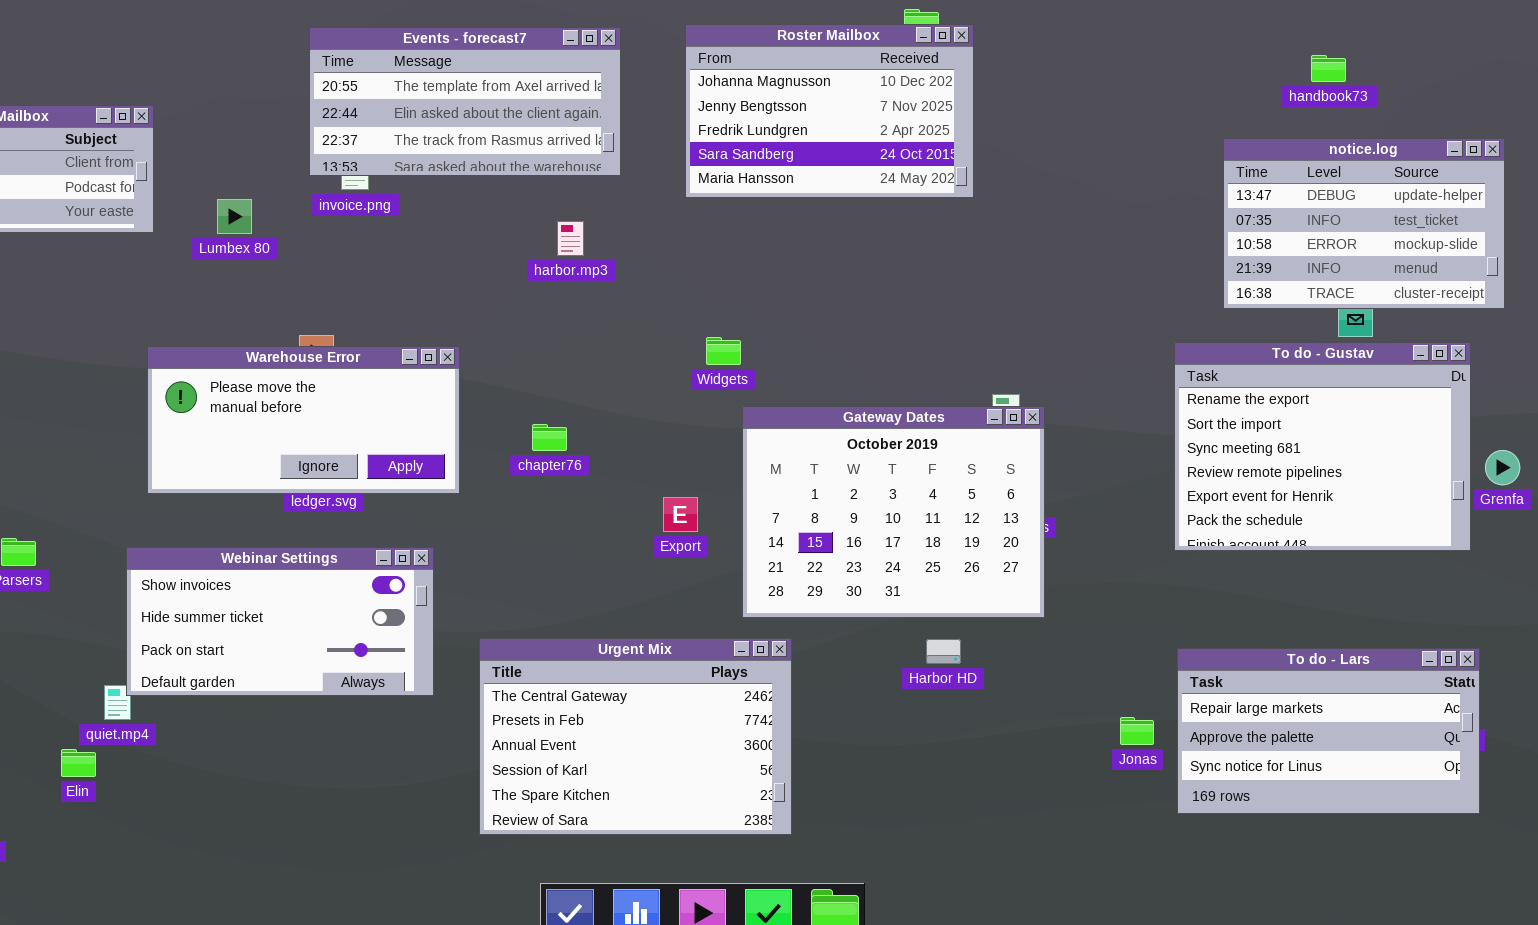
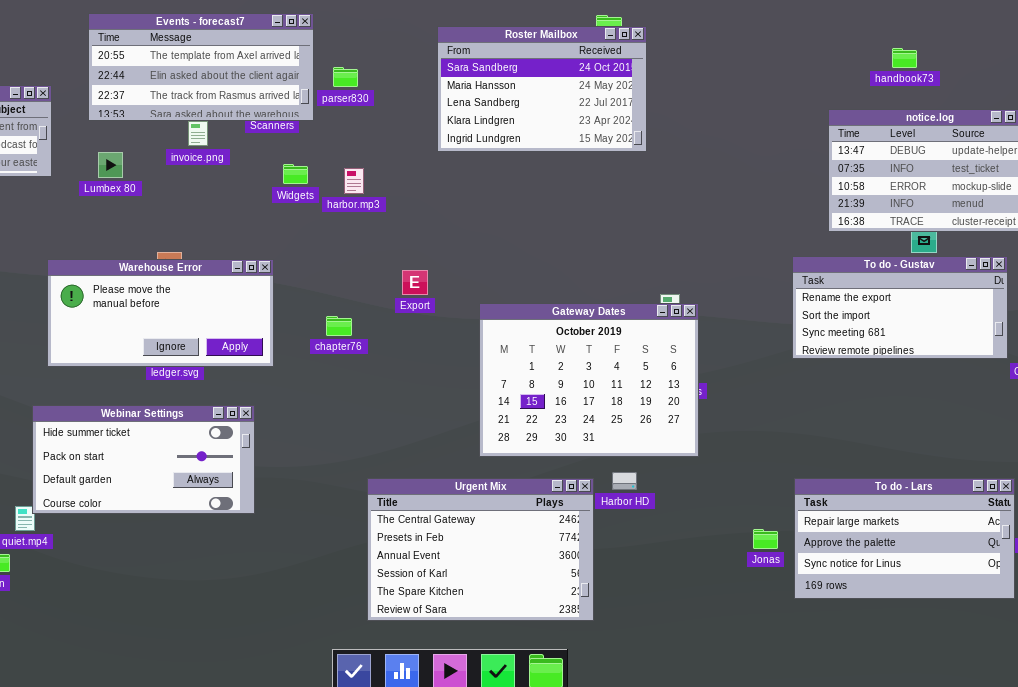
Roster Mailbox: [685,24,974,198] -> [437,26,647,152], scrolled down 3 rows
Events - forecast7: [309,27,621,176] -> [88,13,314,121], moved
Widgets: [706,337,741,365] -> [283,164,308,184], moved
To do - Gustav: [1174,342,1471,551] -> [792,256,1008,359], resized
Export: [663,497,698,532] -> [402,270,428,295], moved
Webinar Settings: [126,547,434,696] -> [32,405,255,514], scrolled down 1 row
Urgent Mix: [479,638,792,835] -> [367,478,594,621], moved

